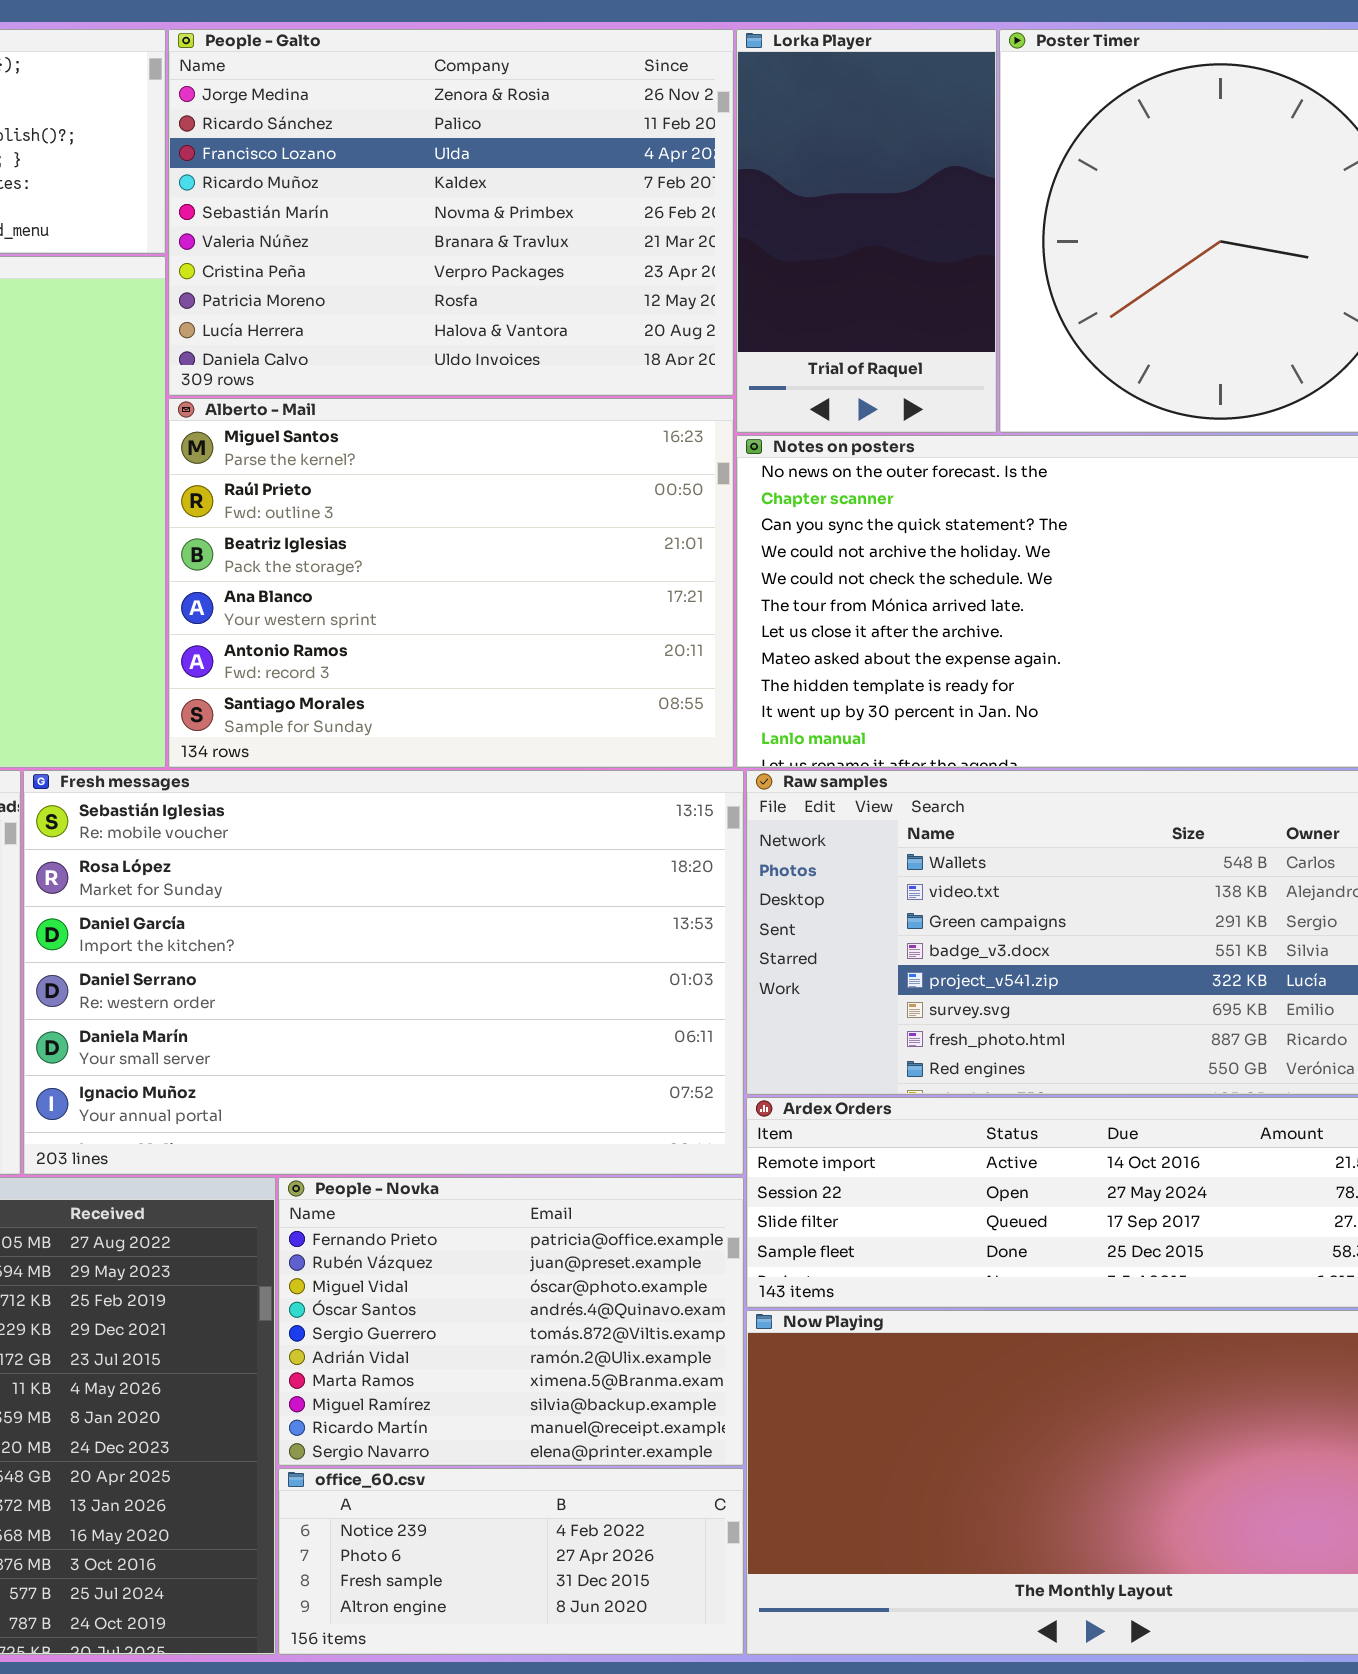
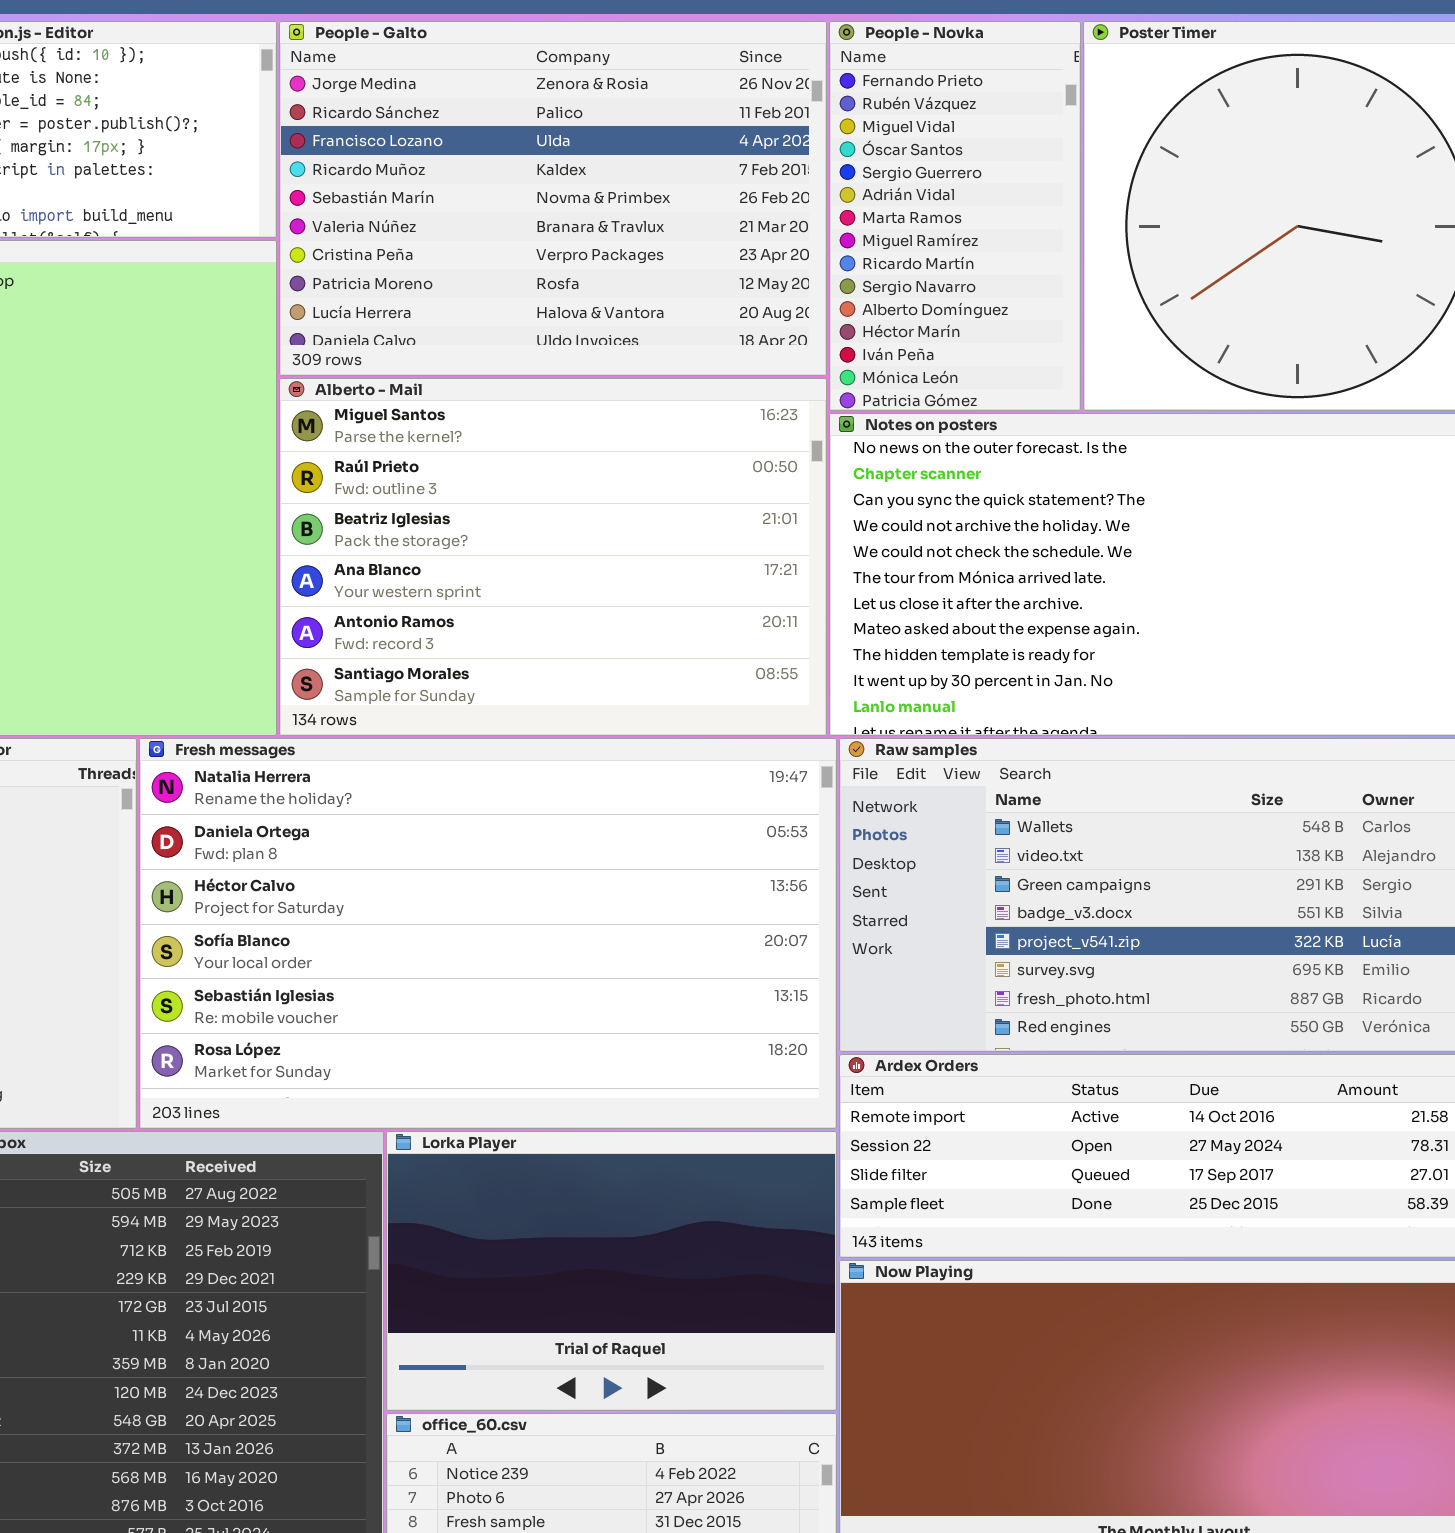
Lorka Player: [736,29,997,433] -> [386,1131,837,1411], moved, resized
Fresh messages: [23,770,744,1175] -> [139,738,837,1129], scrolled up 4 rows
People - Novka: [278,1177,744,1466] -> [829,21,1081,411], moved, resized

